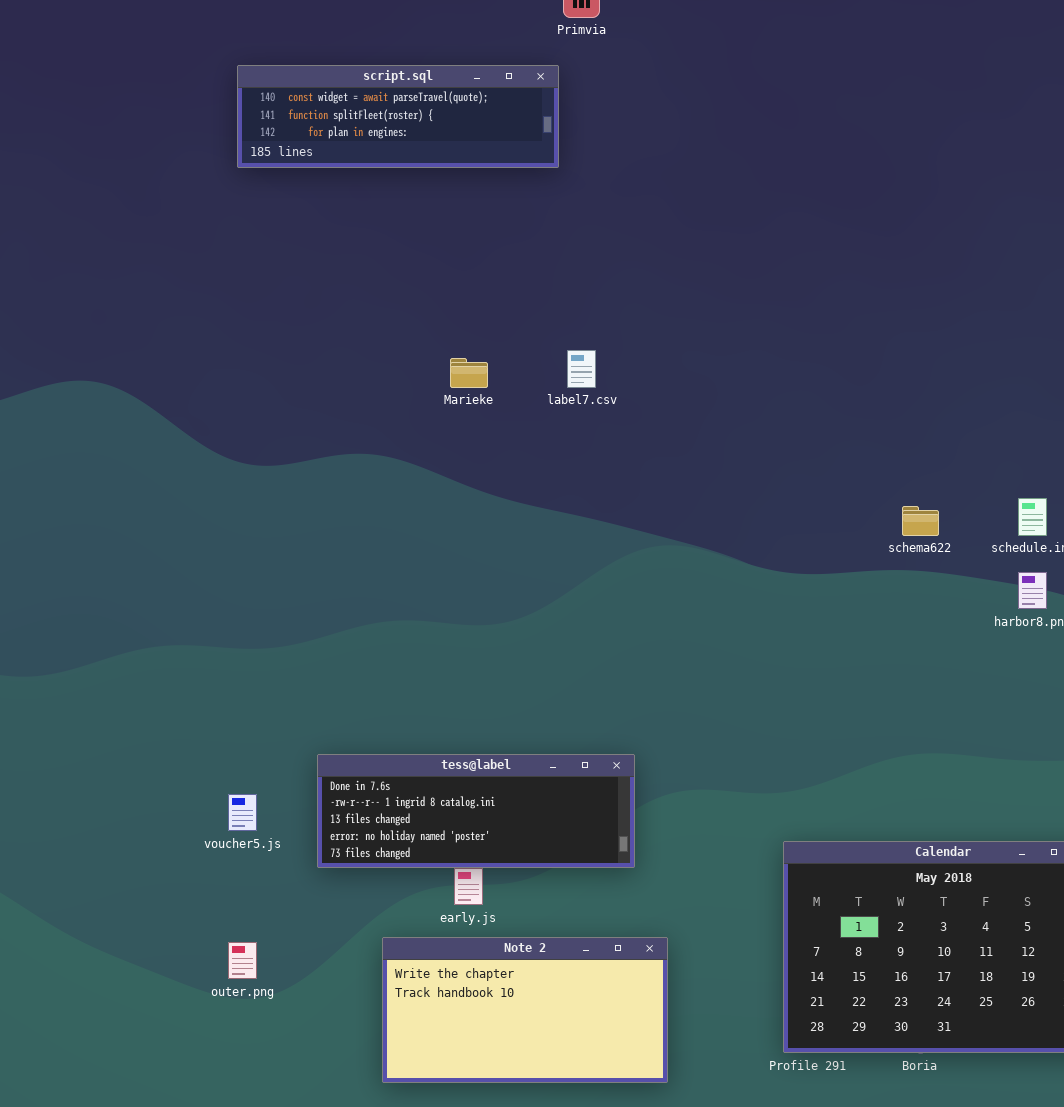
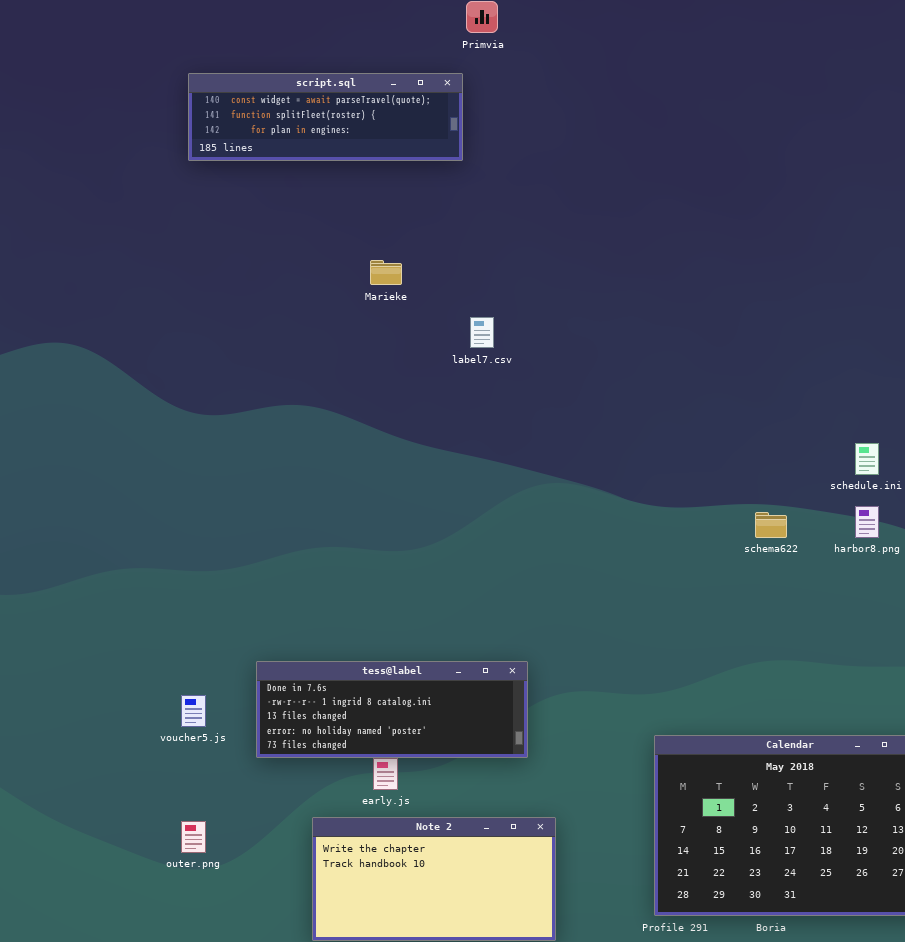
Marieke: [450,358,488,388] -> [370,260,402,285], moved
schema622: [902,506,939,536] -> [755,512,787,538], moved

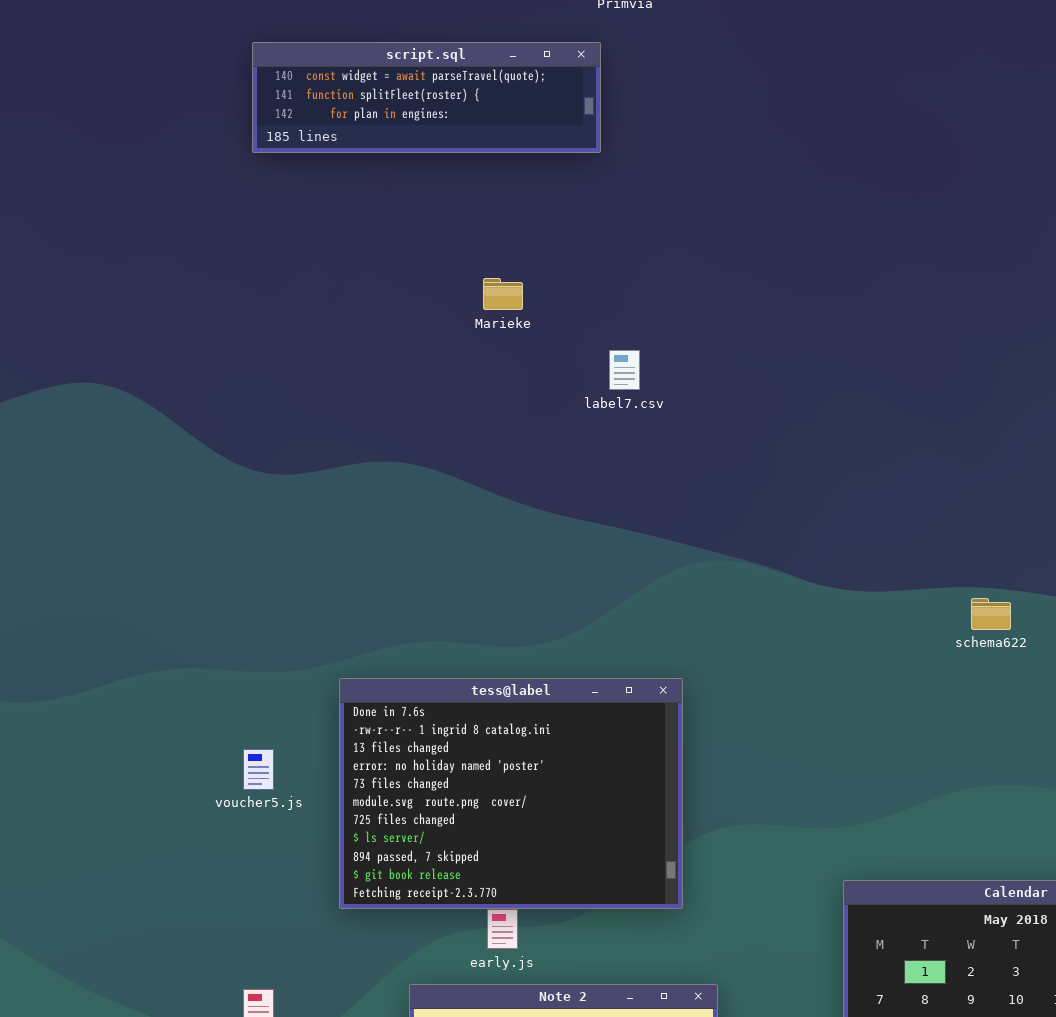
tess@label: [256,661,528,758] -> [339,678,683,909], resized
voucher5.js: [181,695,206,727] -> [243,749,274,790], moved

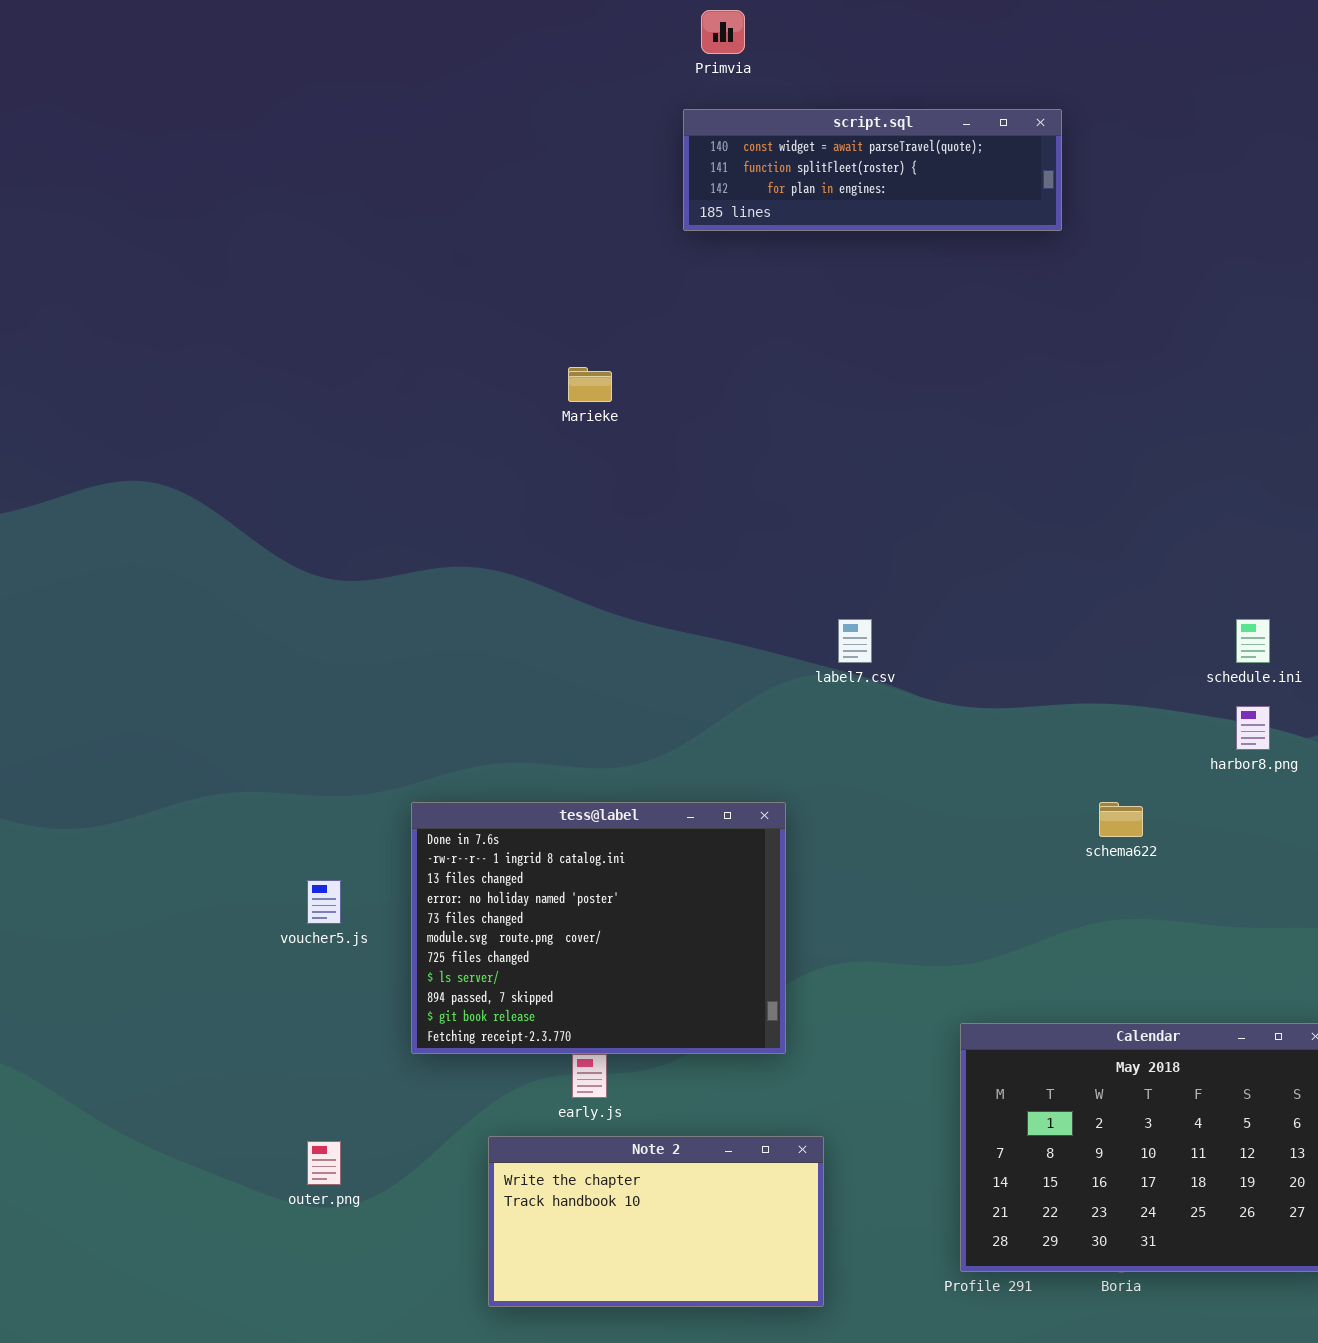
script.sql: [252,42,601,153] -> [683,109,1062,231], moved
label7.csv: [609,350,640,390] -> [838,619,872,663], moved
schema622: [971,598,1011,630] -> [1099,802,1143,837], moved

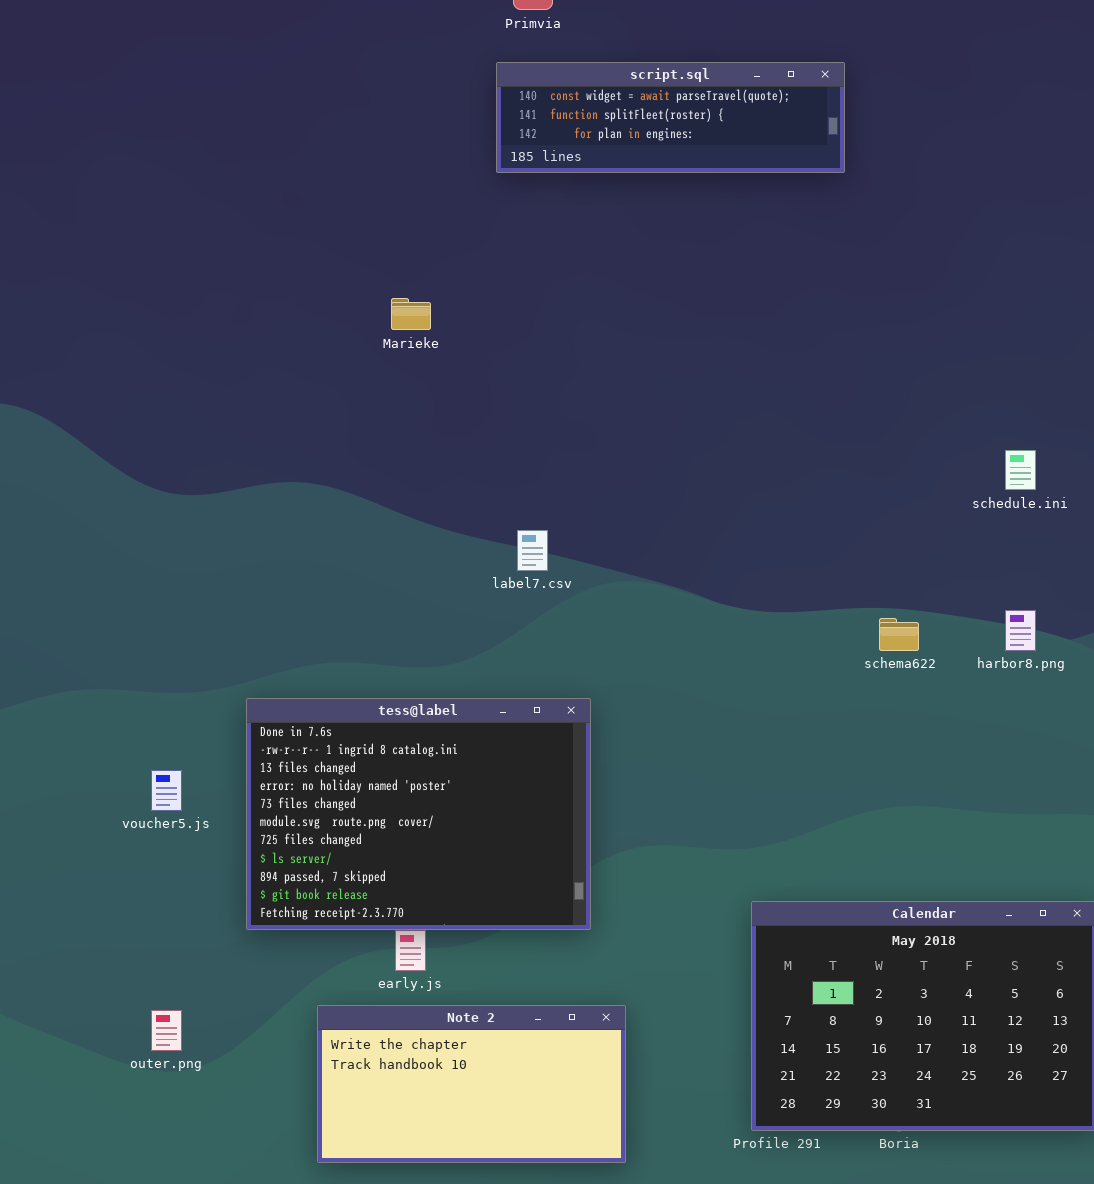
label7.csv: [838,619,872,663] -> [517,530,548,571], moved
schedule.ini: [1236,619,1270,663] -> [1005,450,1036,490], moved
schema622: [1099,802,1143,837] -> [879,618,919,651], moved

